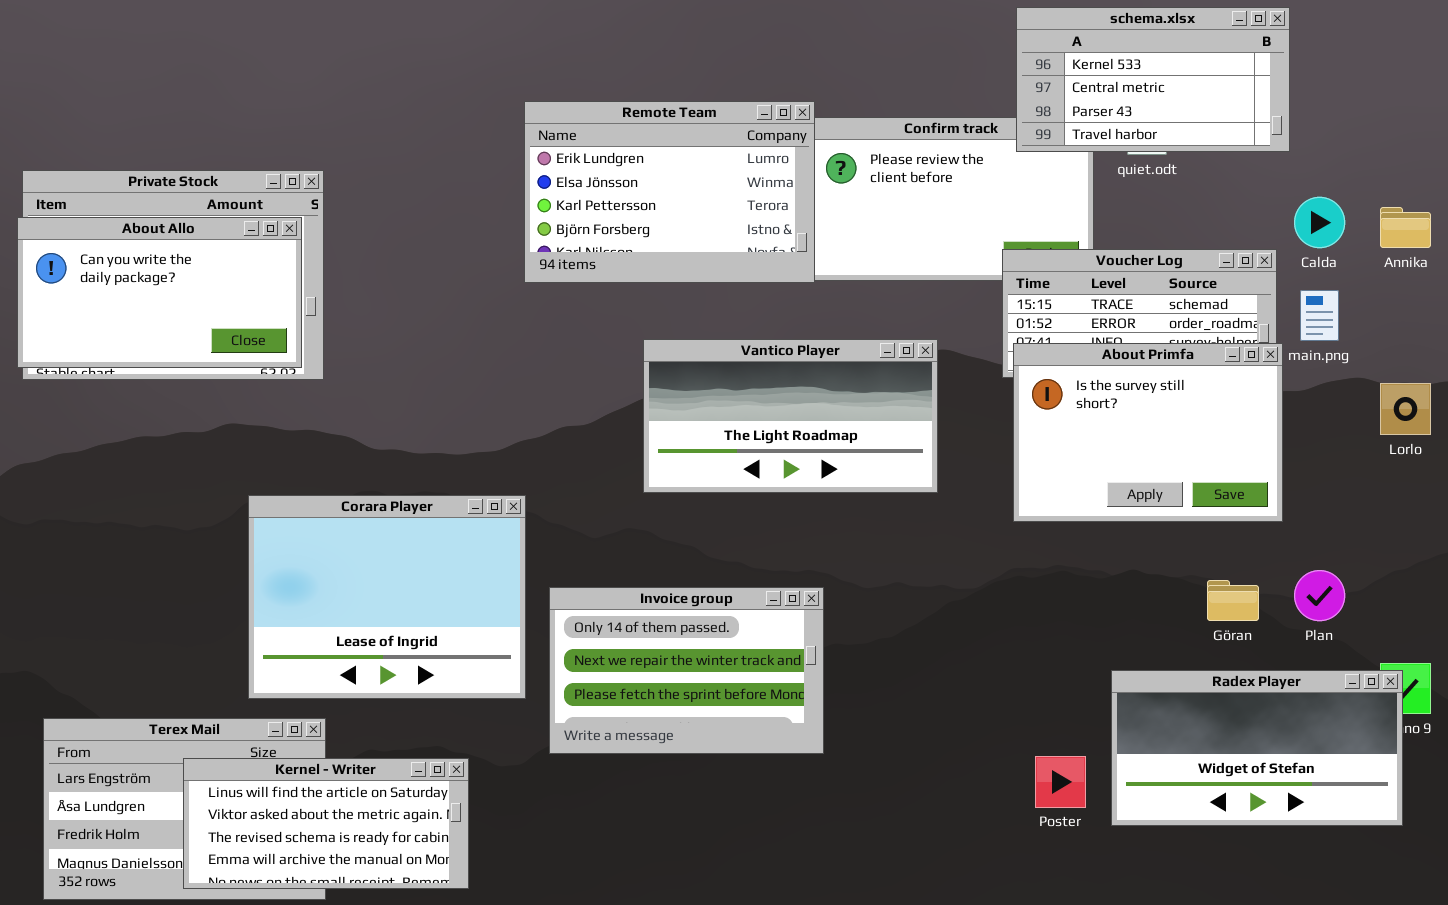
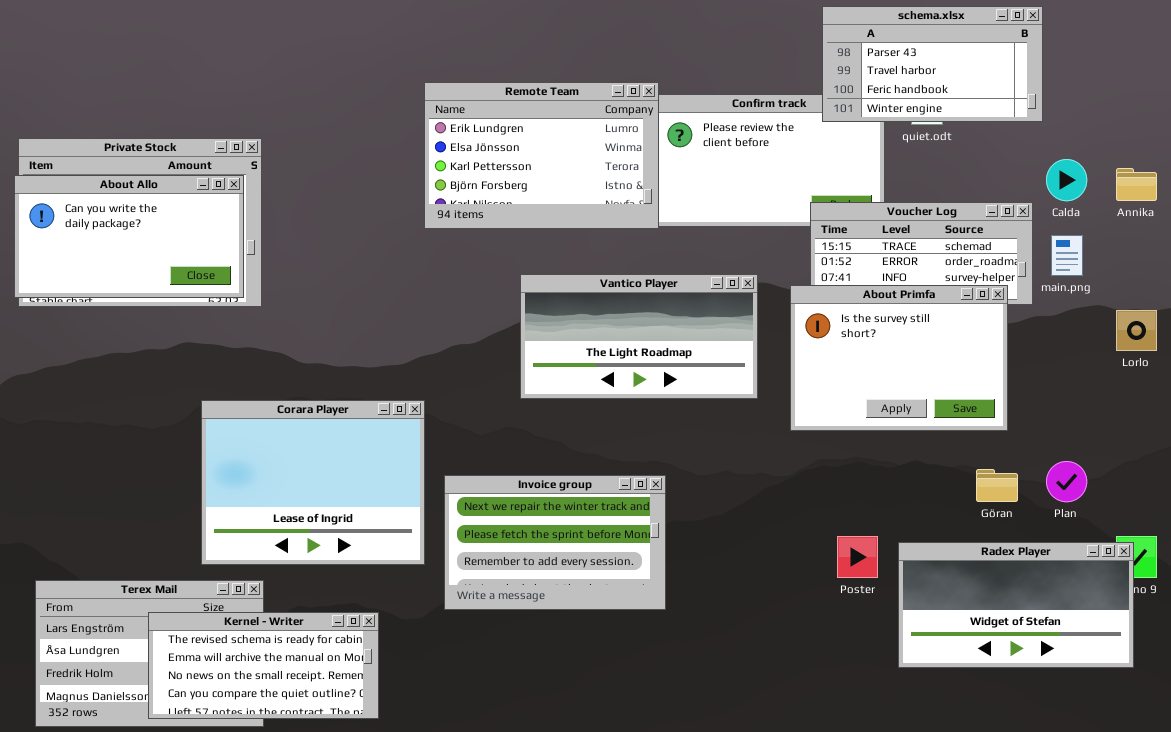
schema.xlsx: [1016,7,1290,152] -> [822,6,1043,122], scrolled down 2 rows
About Primfa: [1013,343,1283,522] -> [790,285,1008,431], moved
Invoice group: [549,587,824,754] -> [444,475,666,610], scrolled down 1 row
Poster: [1035,756,1086,808] -> [837,536,878,578], moved
Kernel - Writer: [183,758,469,889] -> [148,612,379,719], scrolled down 2 rows

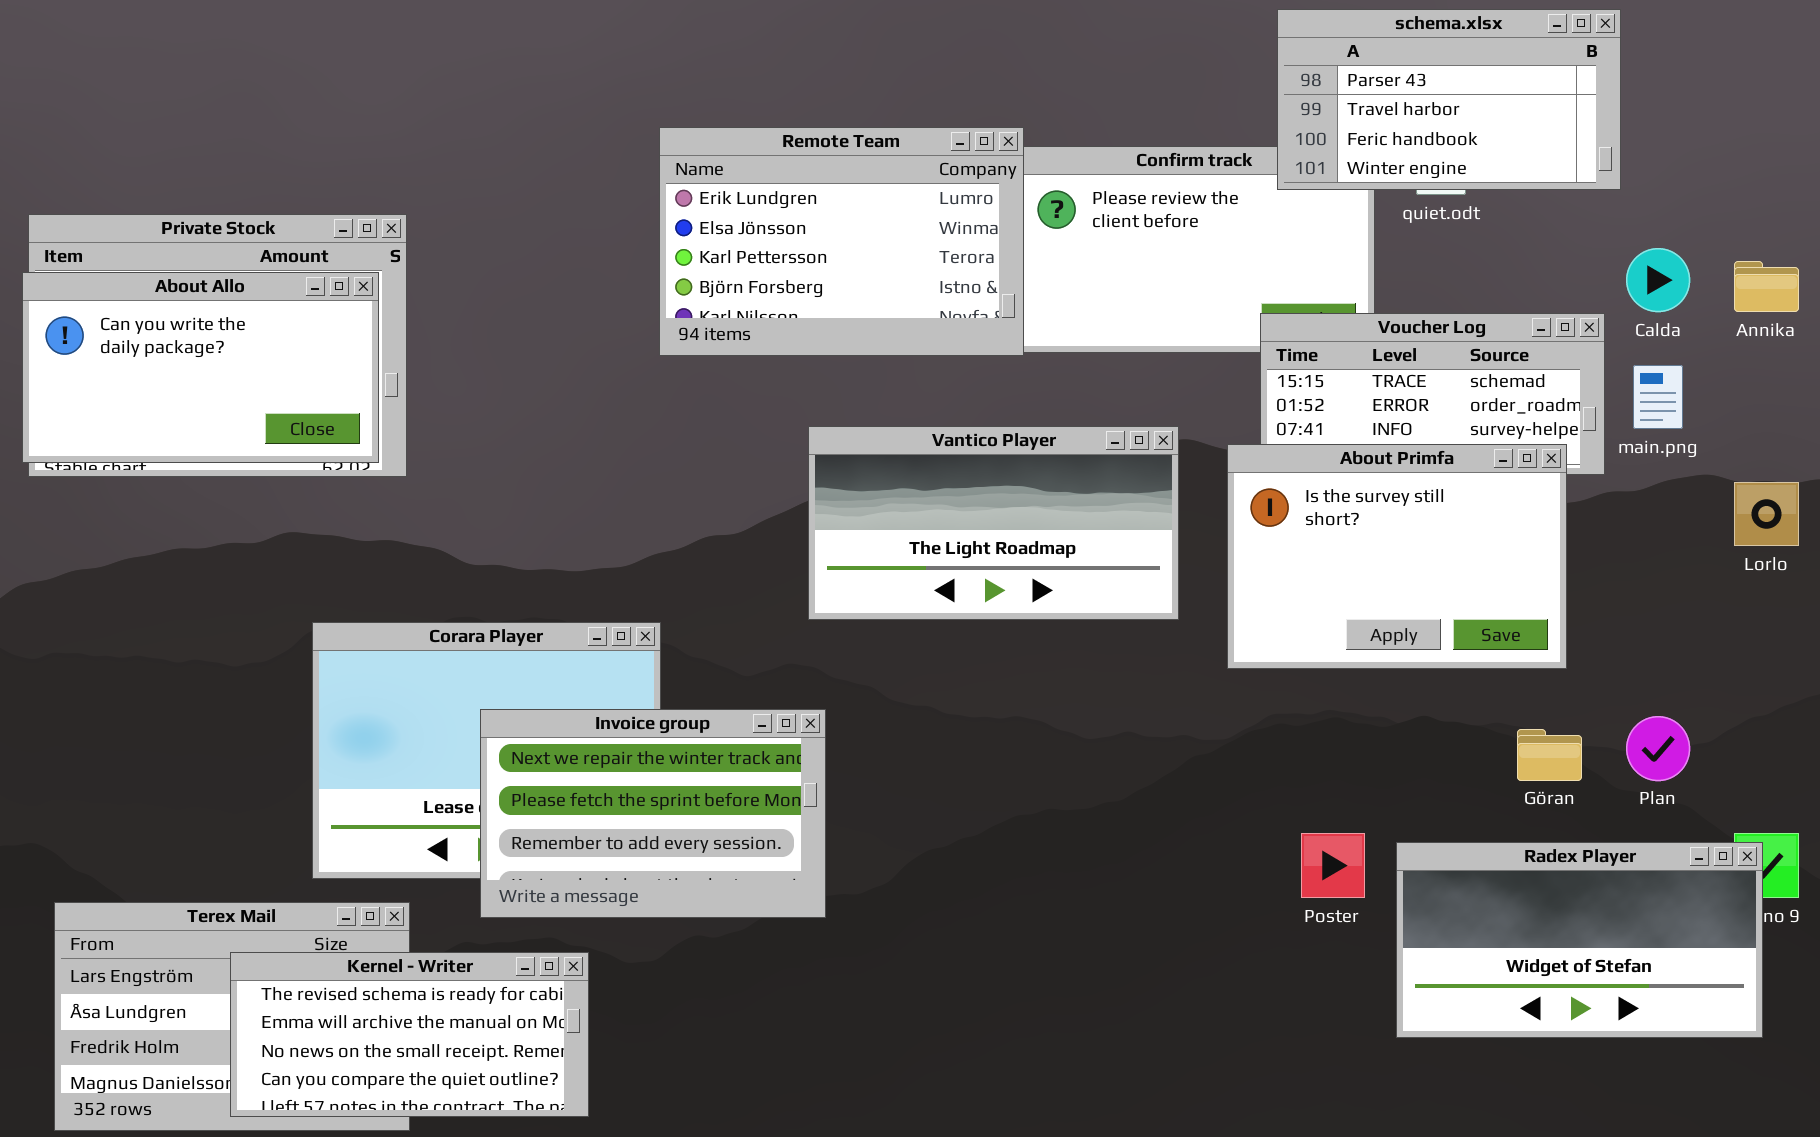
Invoice group: [444,475,666,610] -> [480,709,826,918], moved

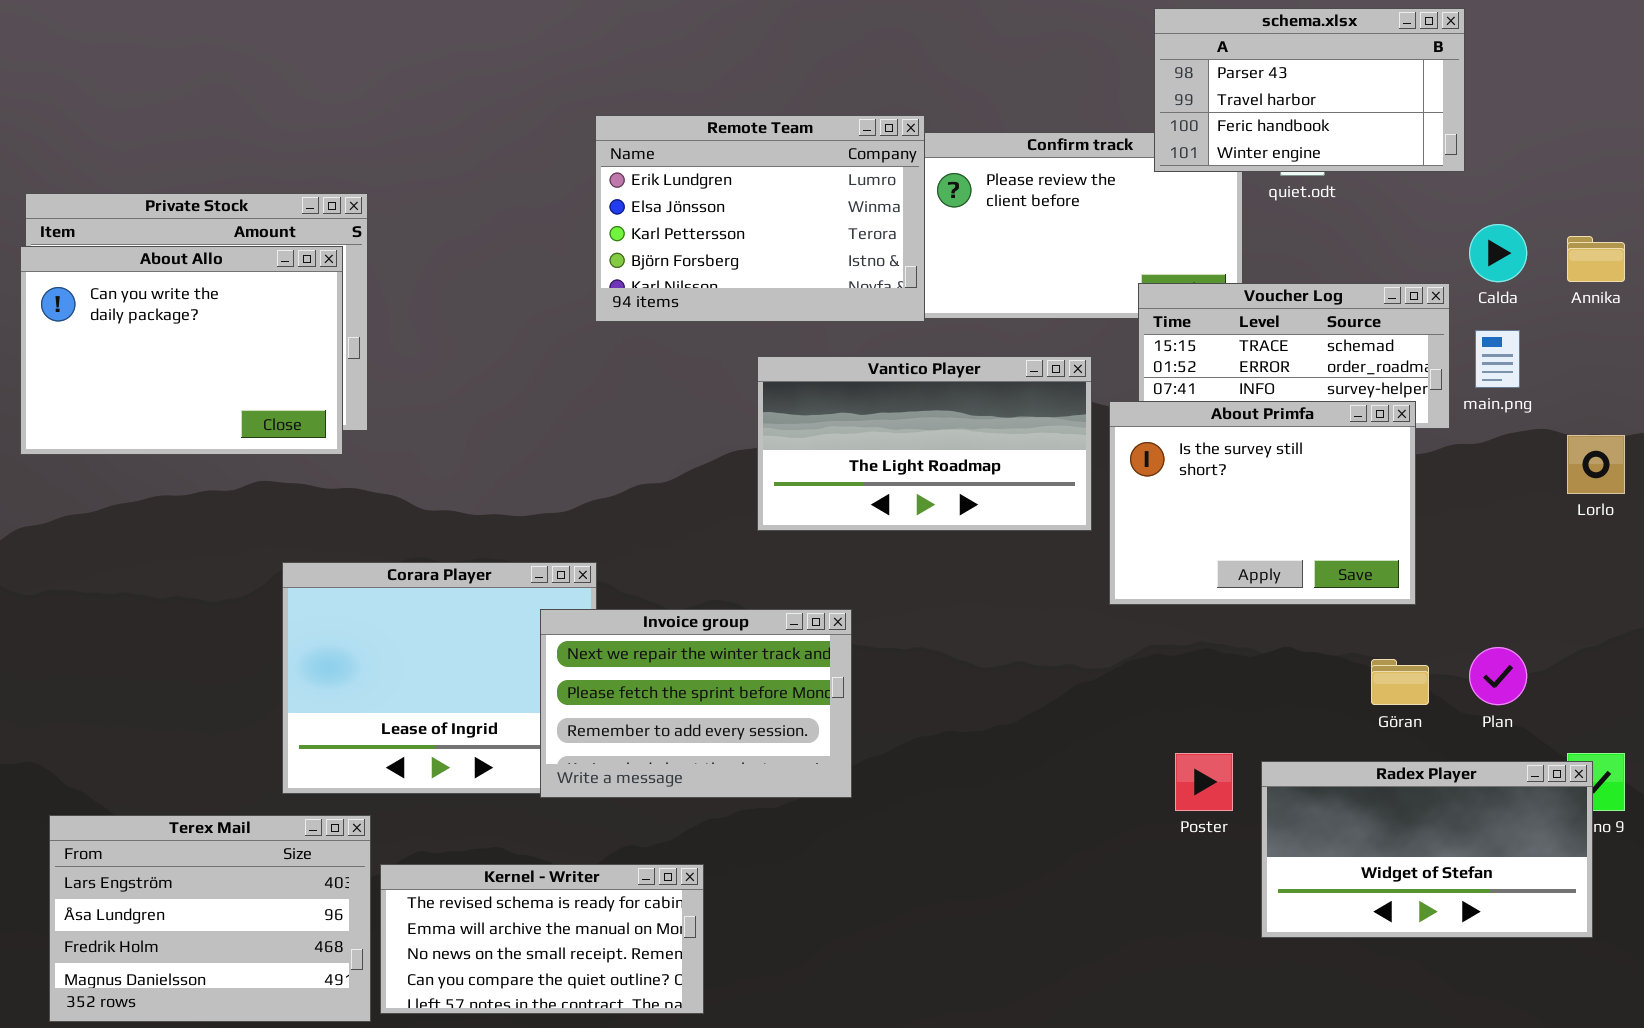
About Allo: [22,272,379,463] -> [20,246,343,455], resized
Vantico Player: [808,426,1179,620] -> [757,356,1092,531], moved
Invoice group: [480,709,826,918] -> [540,609,852,798], moved
Kernel - Writer: [230,952,589,1117] -> [380,864,704,1014], moved

